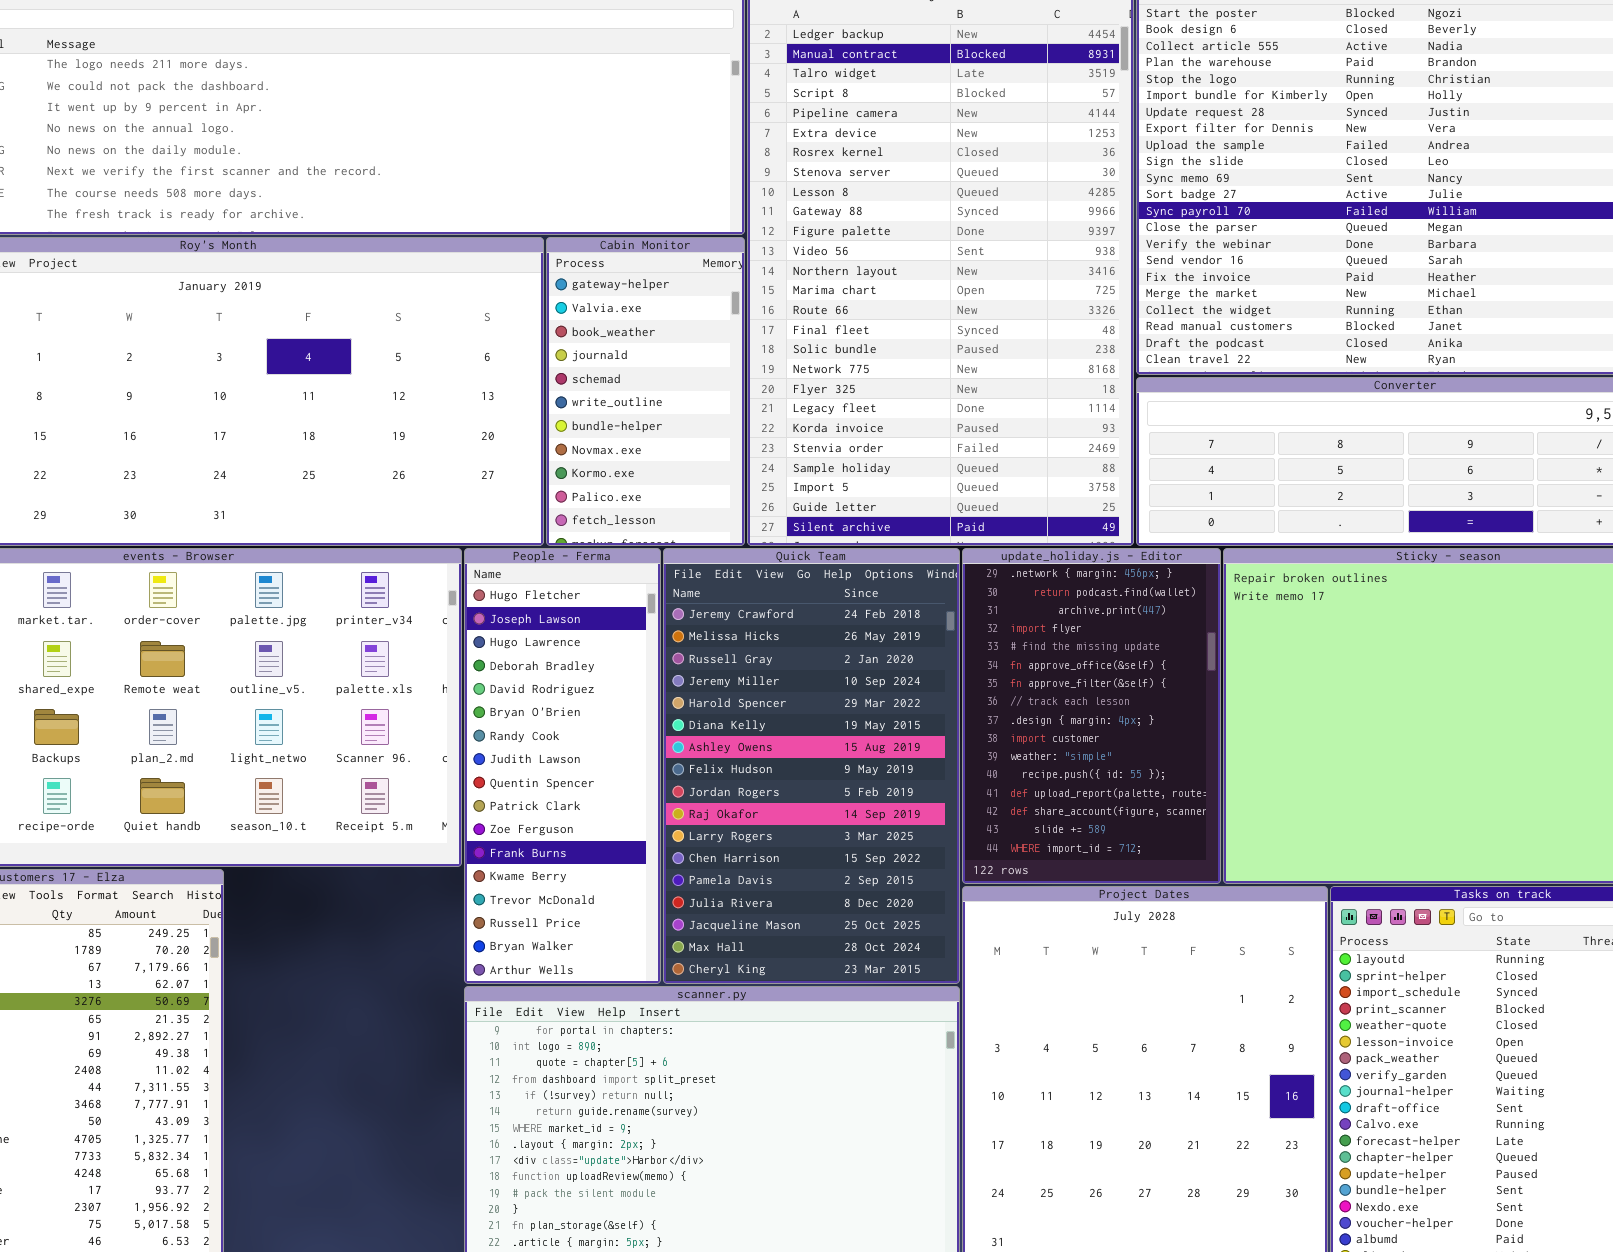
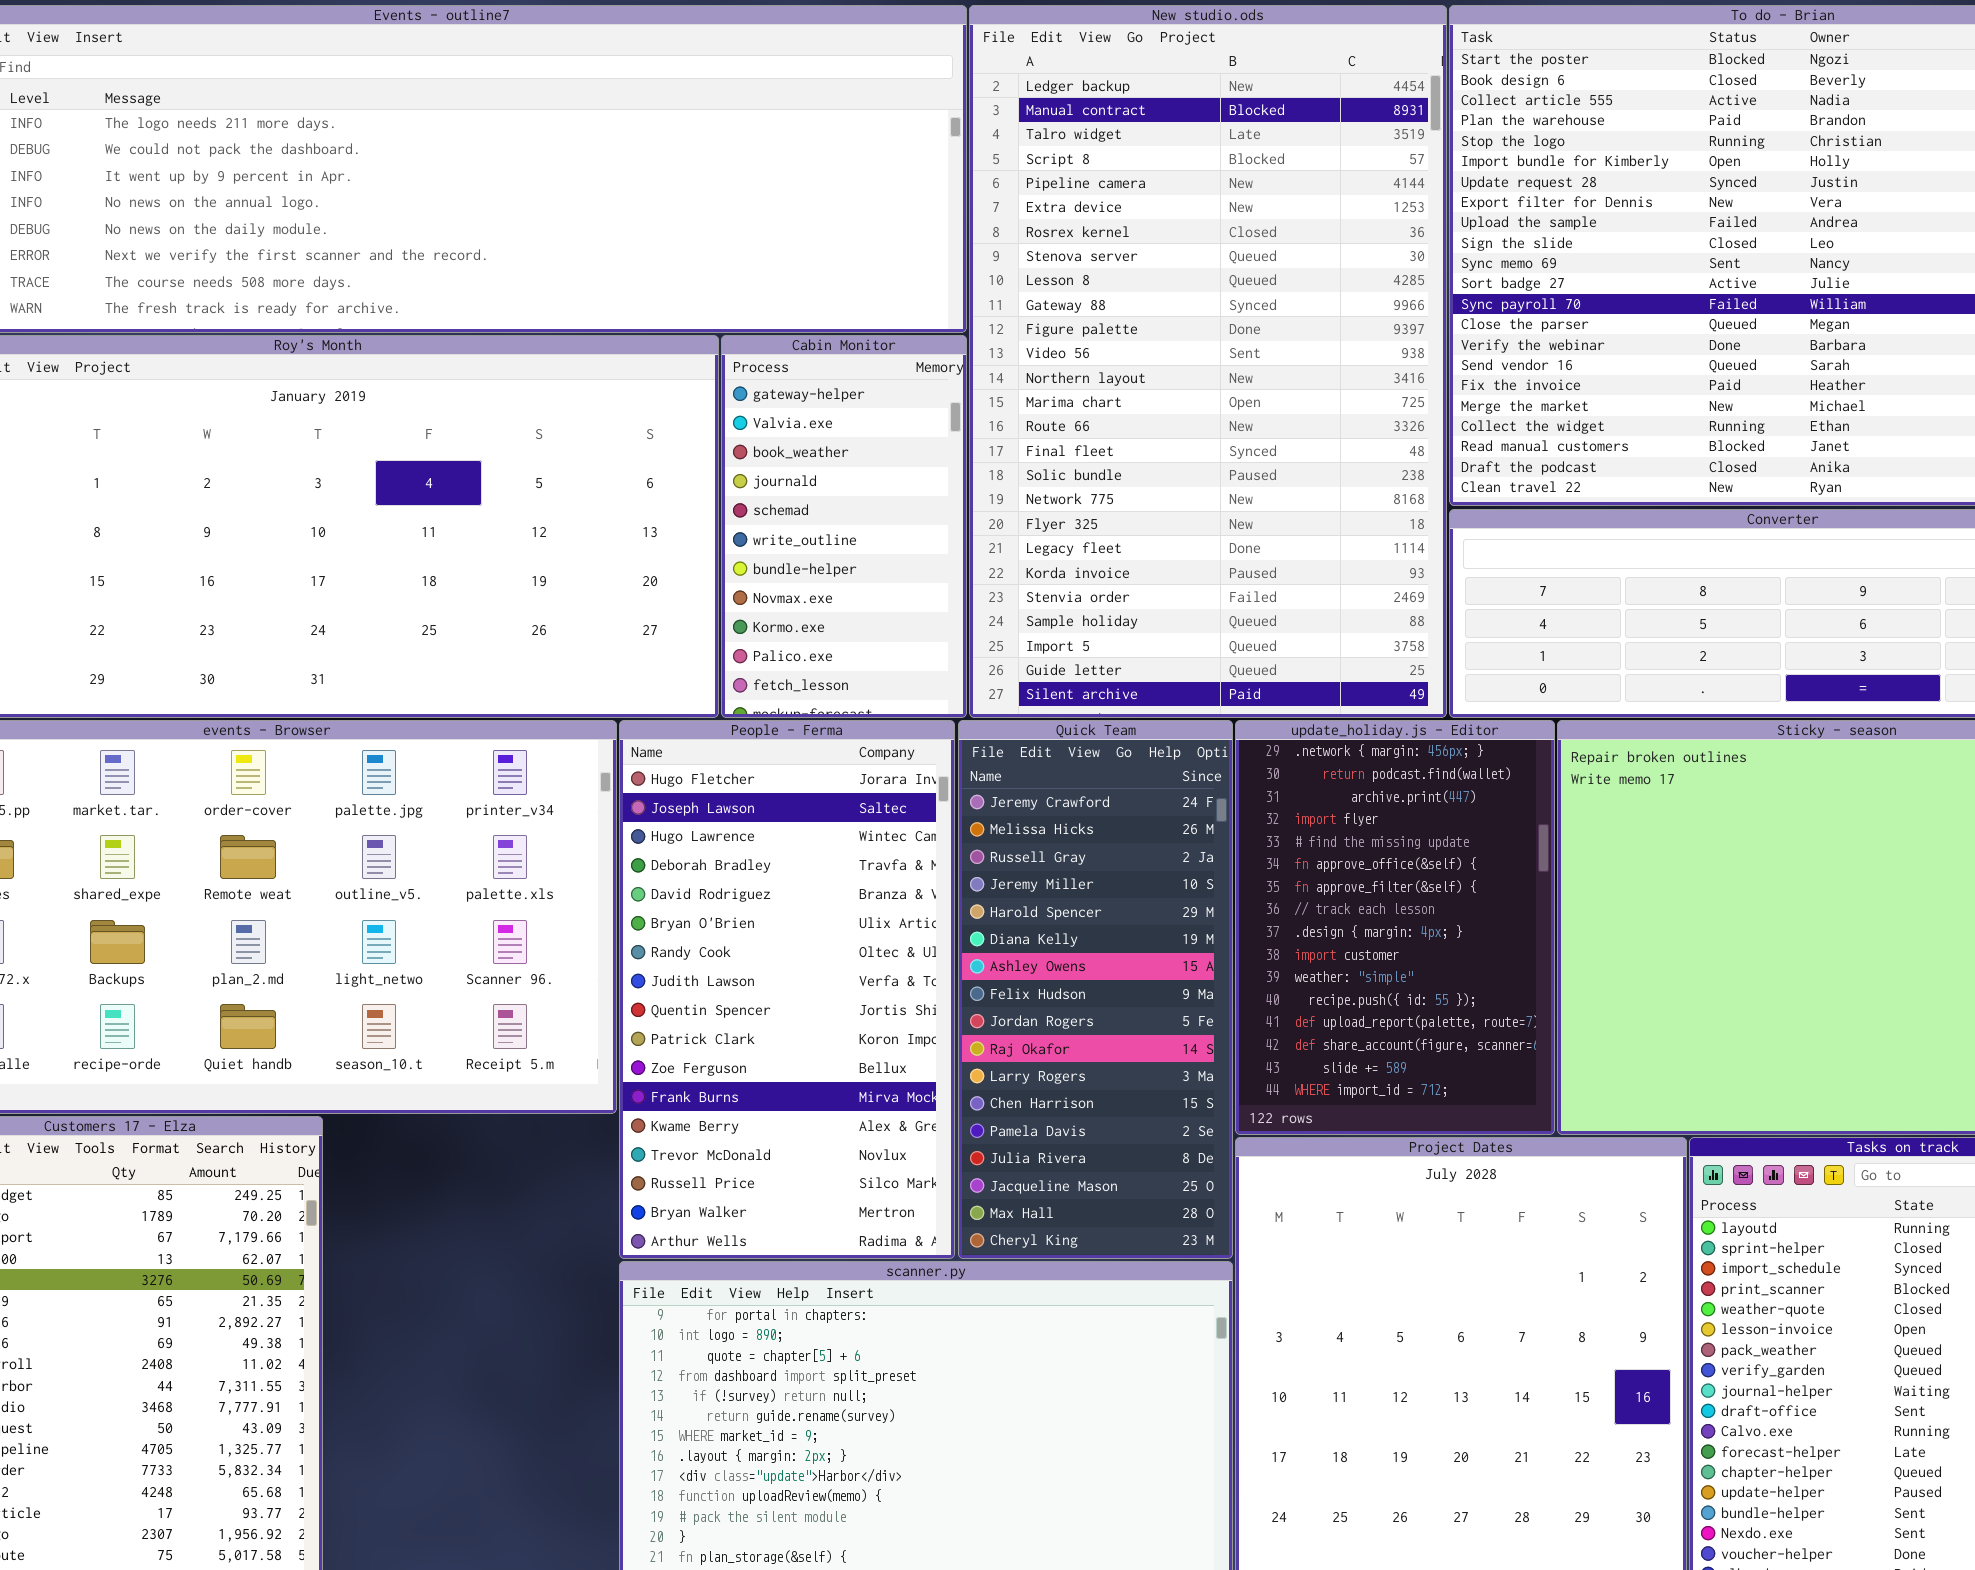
People - Ferma: [464,548,661,984] -> [619,720,955,1259], resized
Quick Team: [663,548,960,984] -> [958,720,1233,1259], resized

